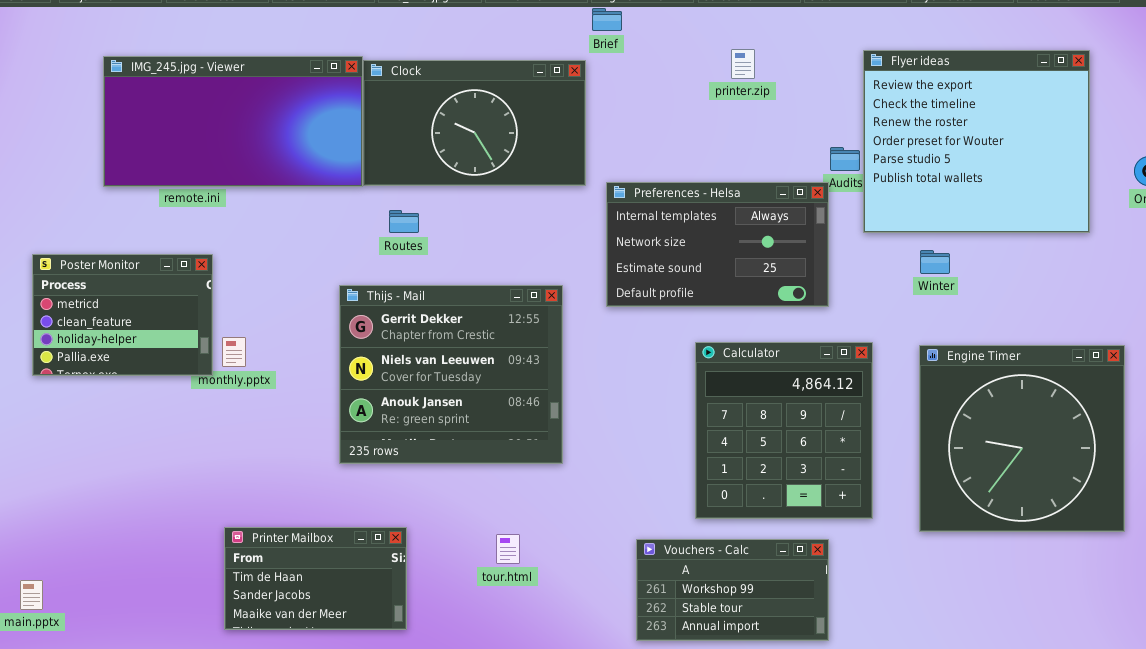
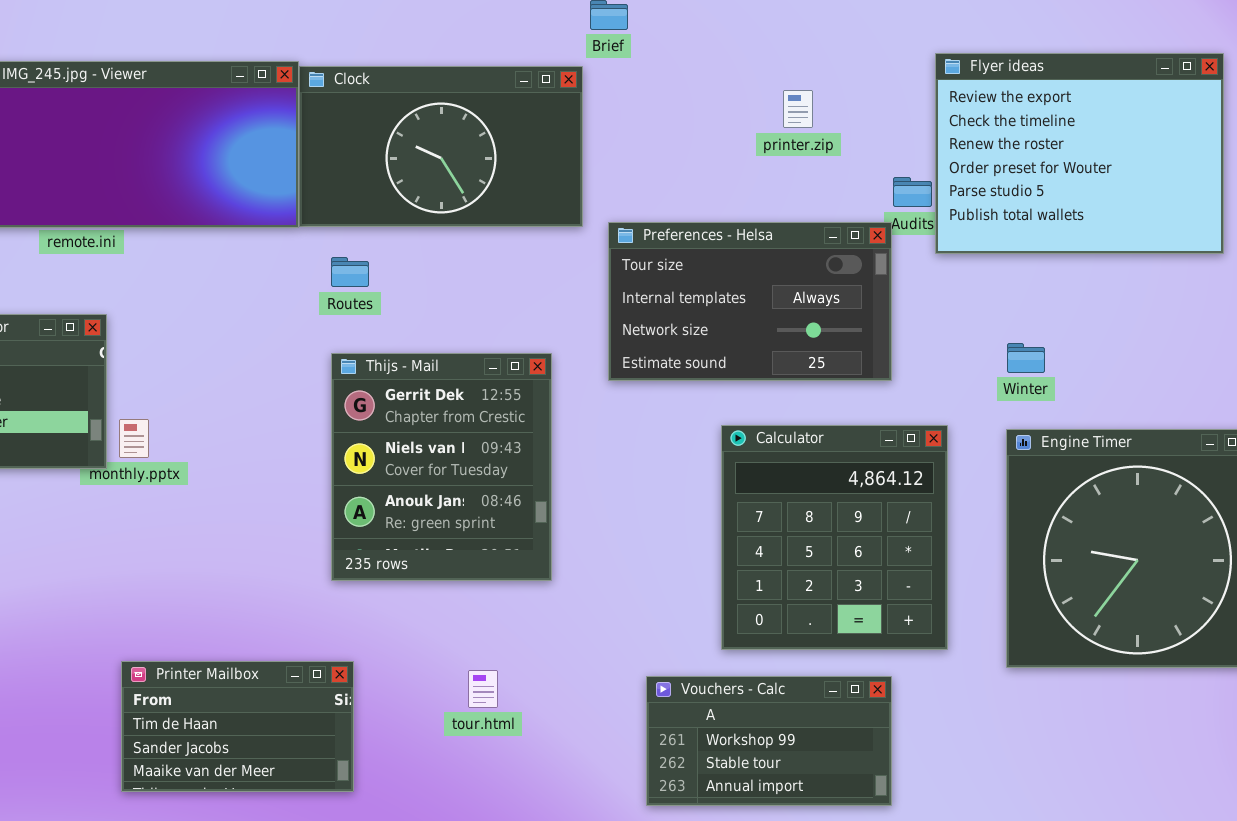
printer.zip: [731,49,755,79] -> [783,90,813,128], moved
Flyer ideas: [863,50,1090,233] -> [935,53,1224,254], resized
Preferences - Helsa: [606,182,829,307] -> [608,222,892,381], scrolled up 1 row
Winter: [920,250,950,274] -> [1007,343,1045,373], moved
Thijs - Mail: [339,285,563,464] -> [331,353,552,581], resized

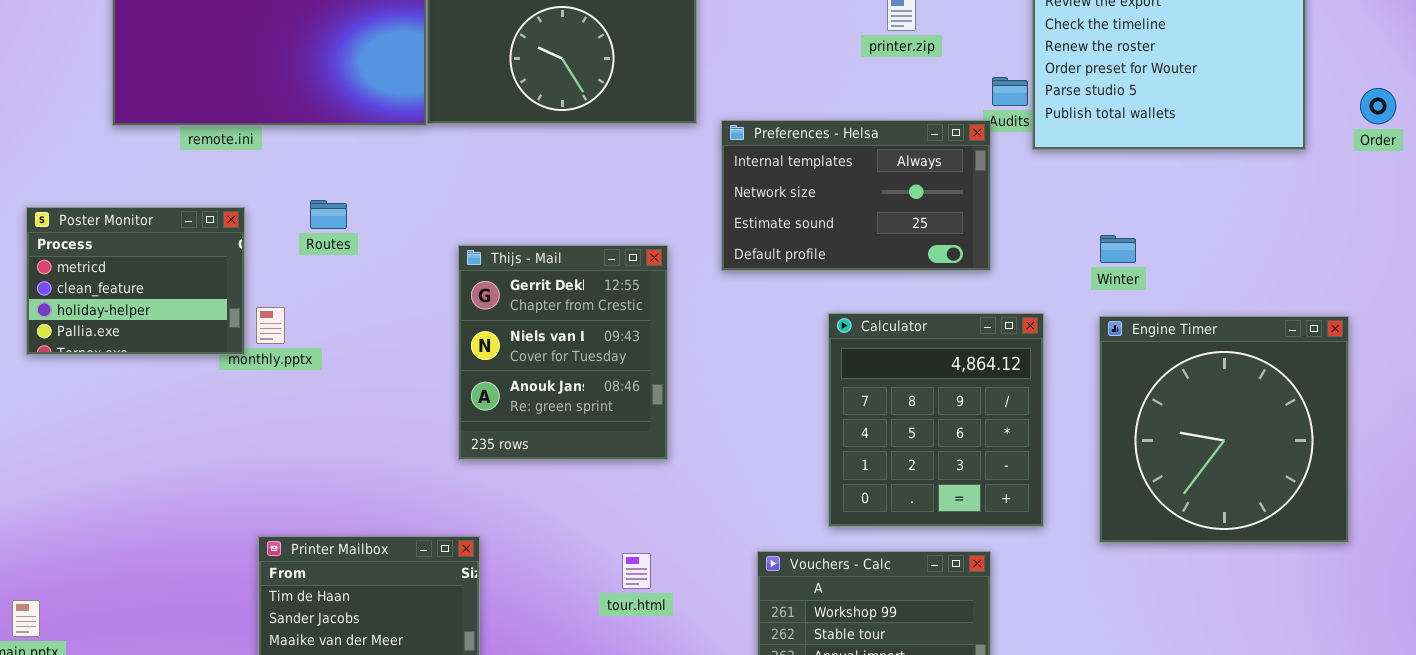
Preferences - Helsa: [608,222,892,381] -> [721,120,991,271], scrolled down 1 row
Routes: [331,257,369,287] -> [310,200,347,229], moved
tour.html: [468,670,498,708] -> [622,553,651,589], moved

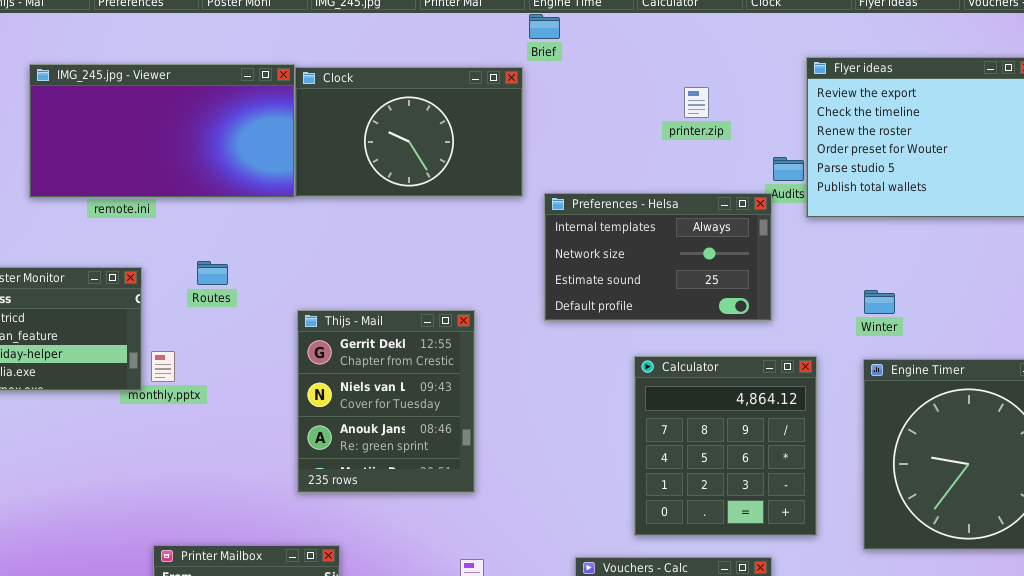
Thijs - Mail: [458,245,668,460] -> [297,310,475,493], moved

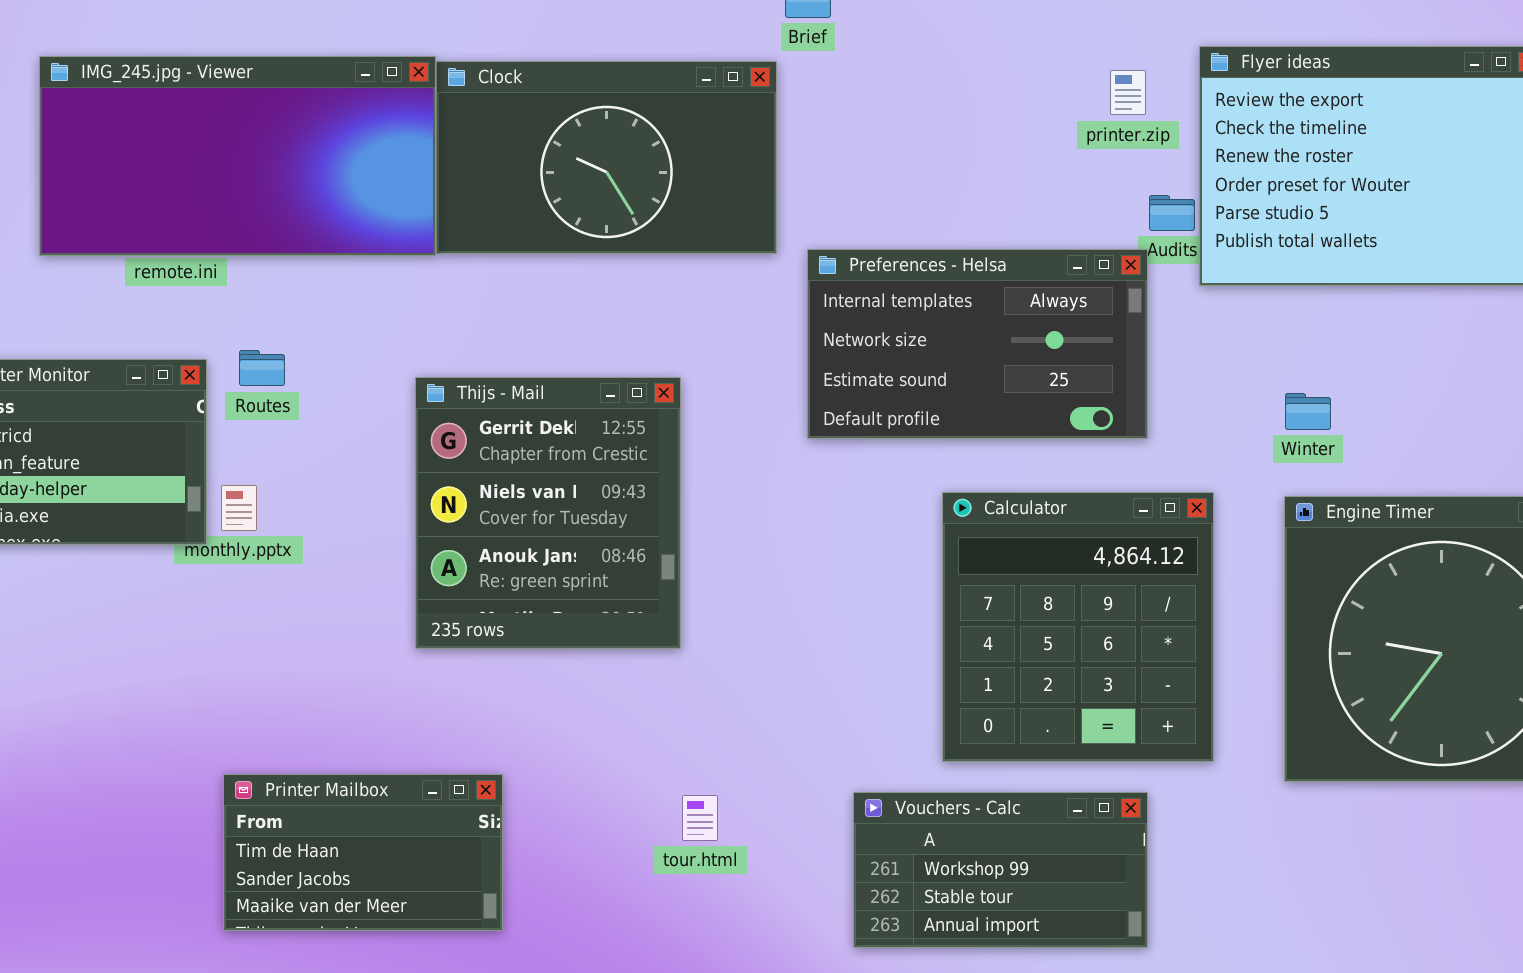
printer.zip: [684,87,709,118] -> [1110,70,1146,115], moved
Routes: [197,261,228,285] -> [239,350,285,386], moved
Thijs - Mail: [297,310,475,493] -> [415,377,681,649], moved

